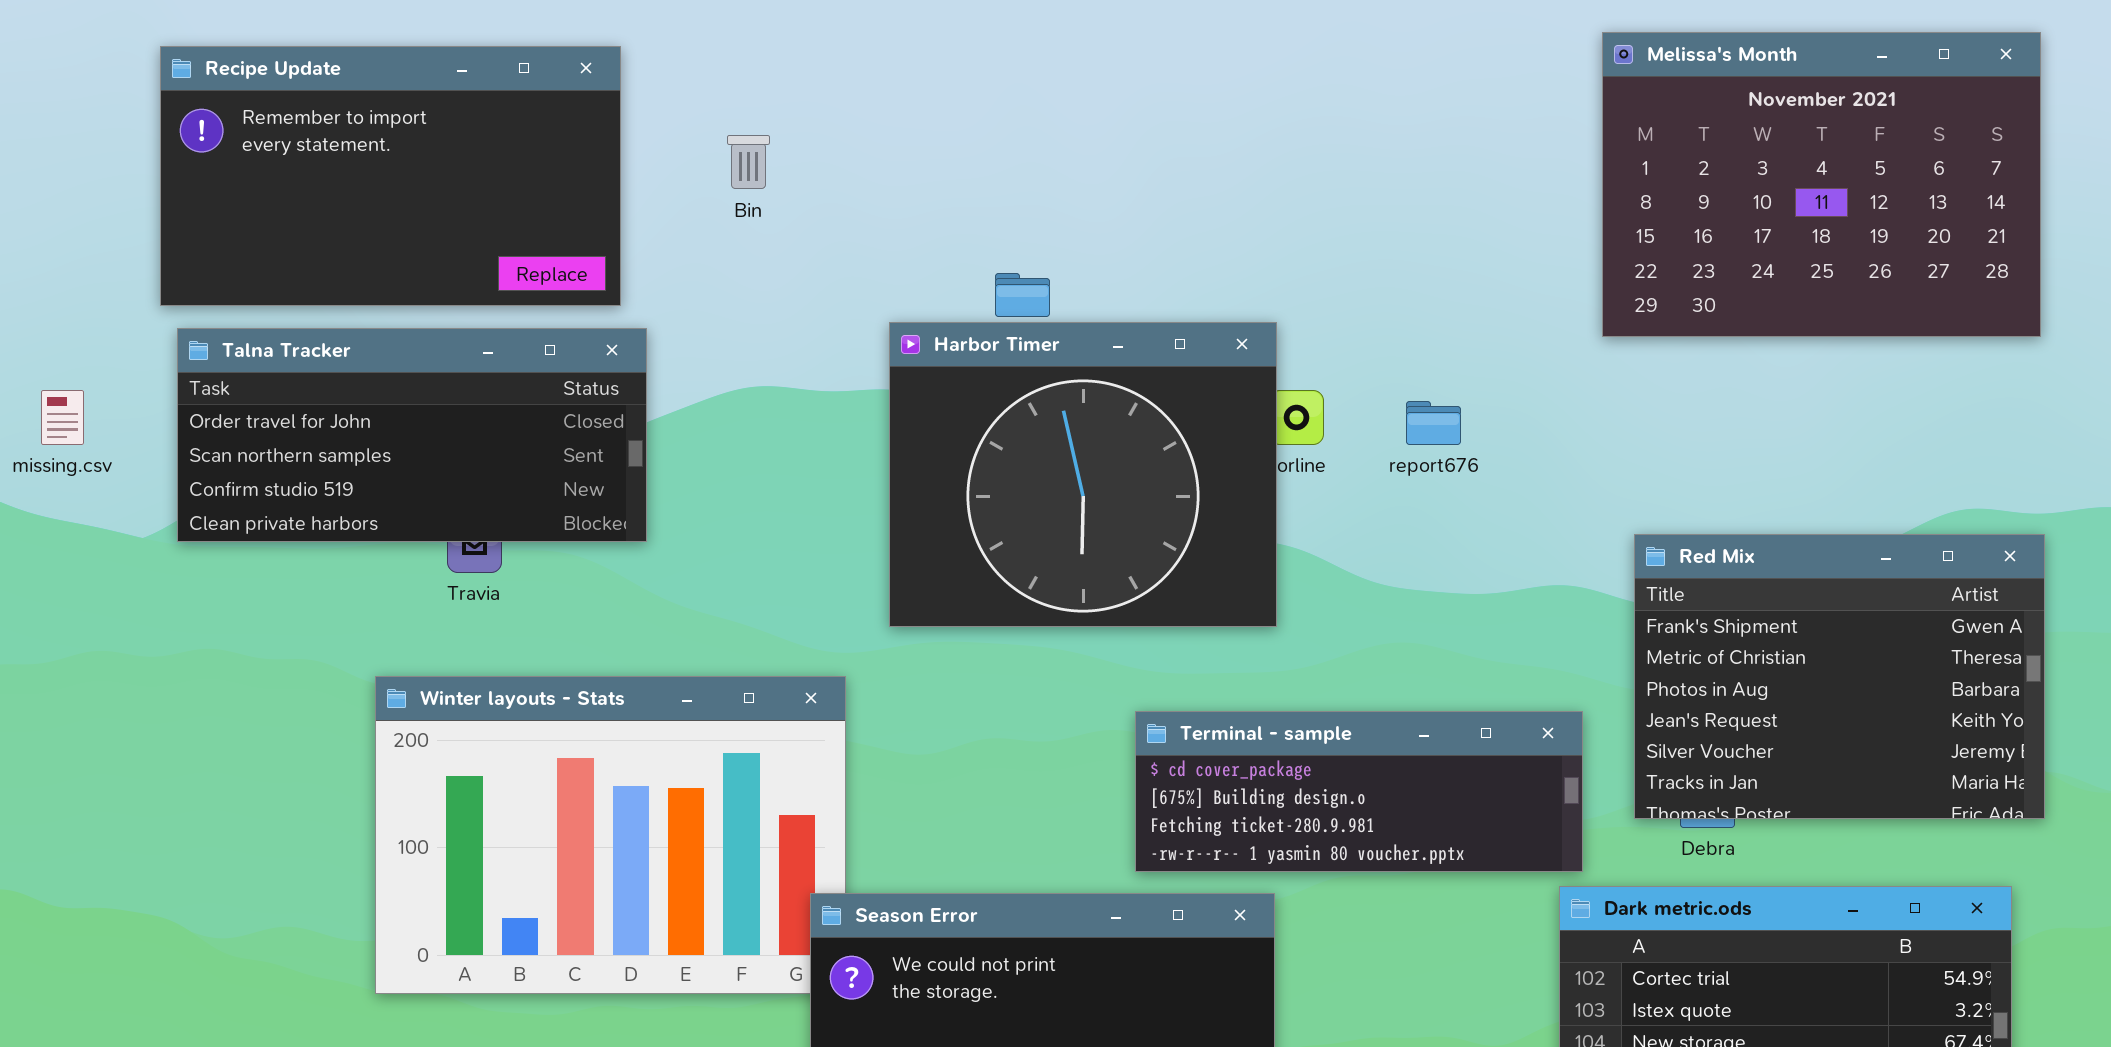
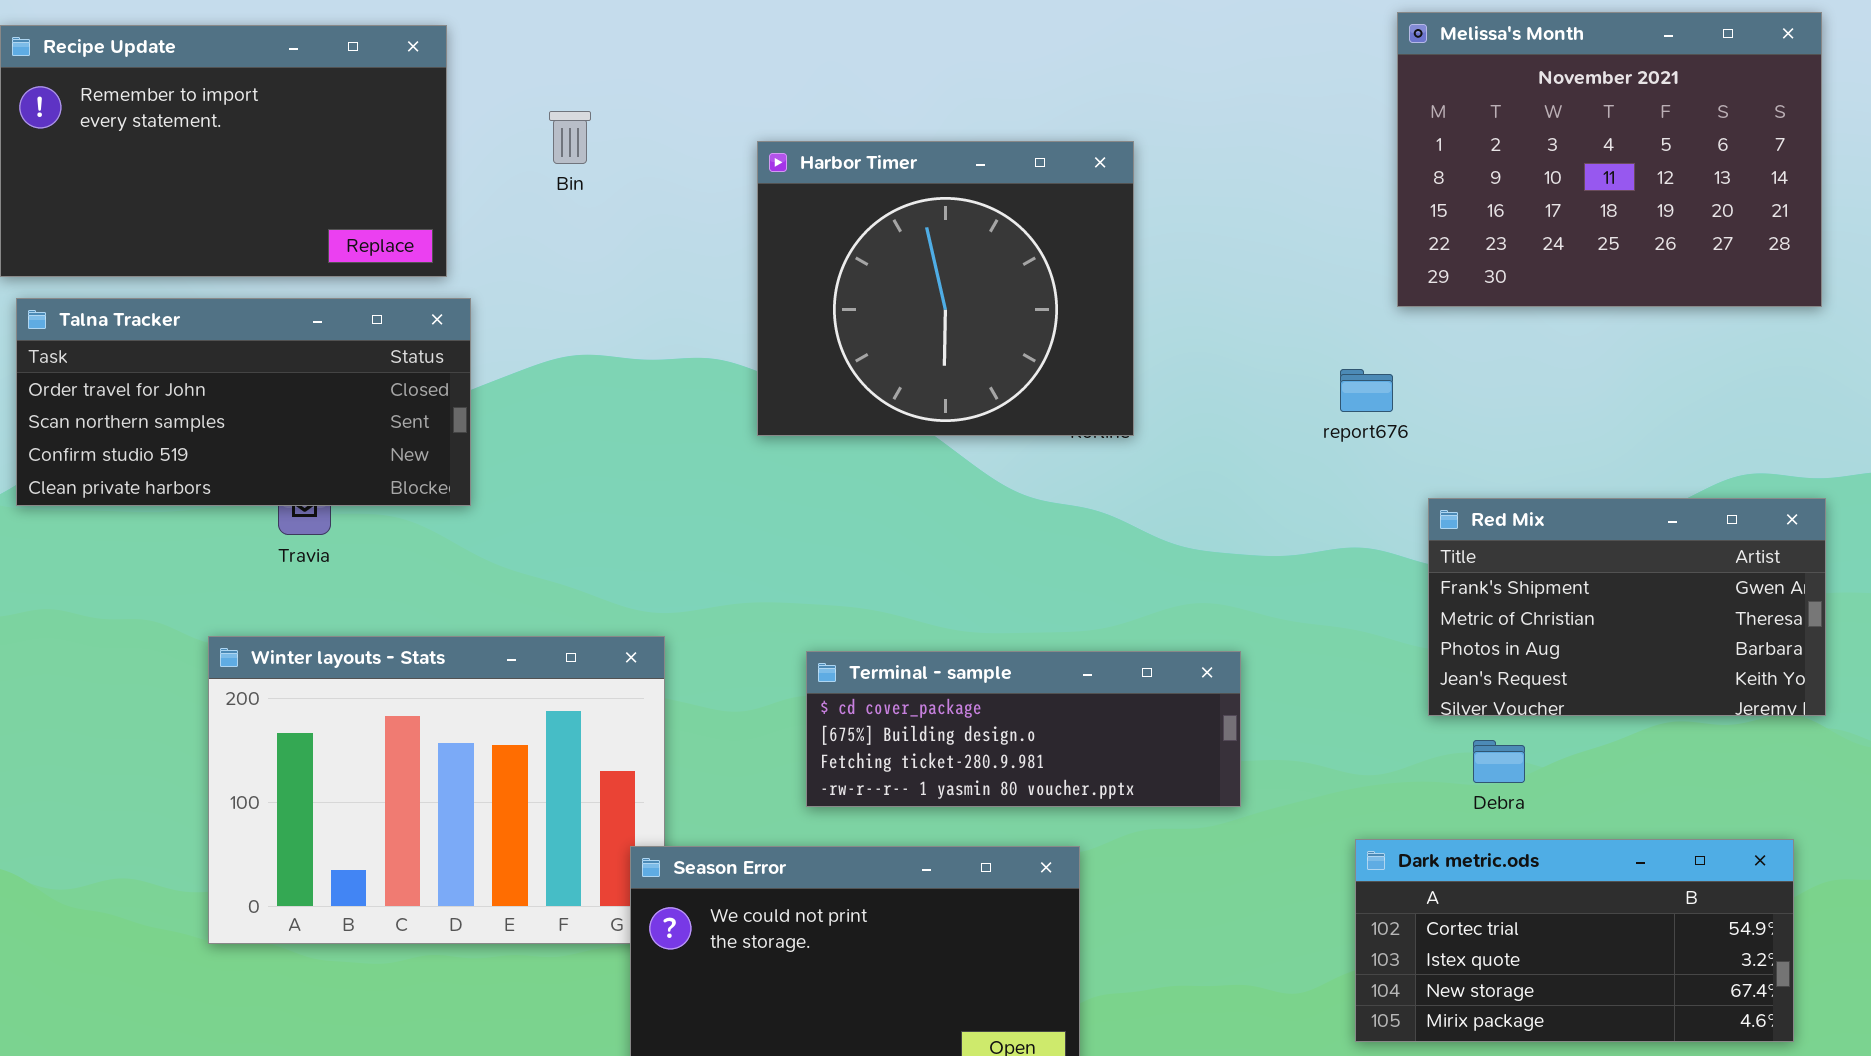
Harbor Timer: [889,322,1277,627] -> [757,141,1134,436], moved
report676: [1406,401,1461,445] -> [1340,369,1393,412], moved
Red Mix: [1634,534,2045,819] -> [1428,498,1826,716], resized
Terminal - sample: [1135,711,1583,872] -> [806,651,1241,807], moved

